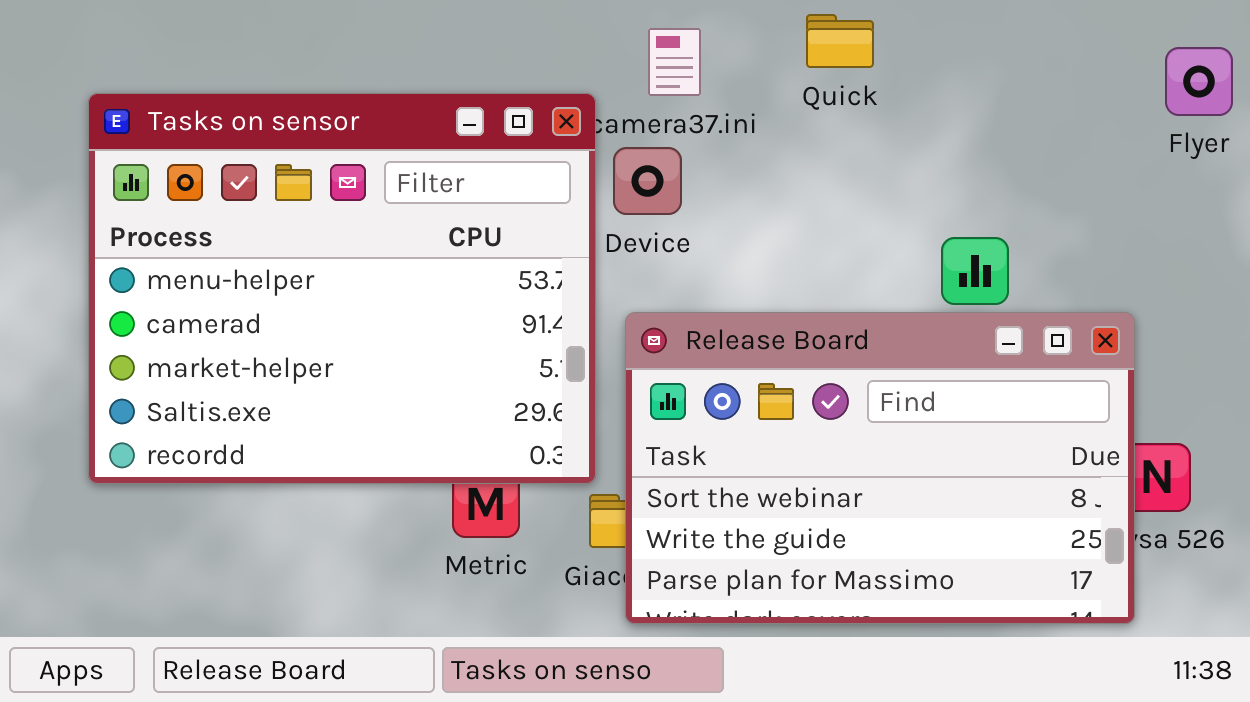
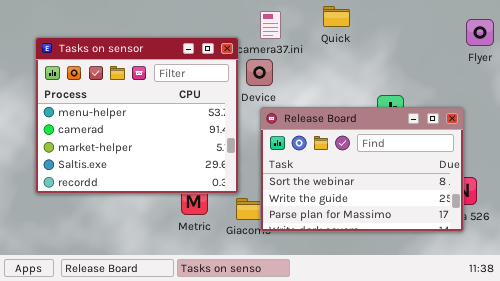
Release Board: [625,312,1135,624] -> [260,107,464,232], moved

